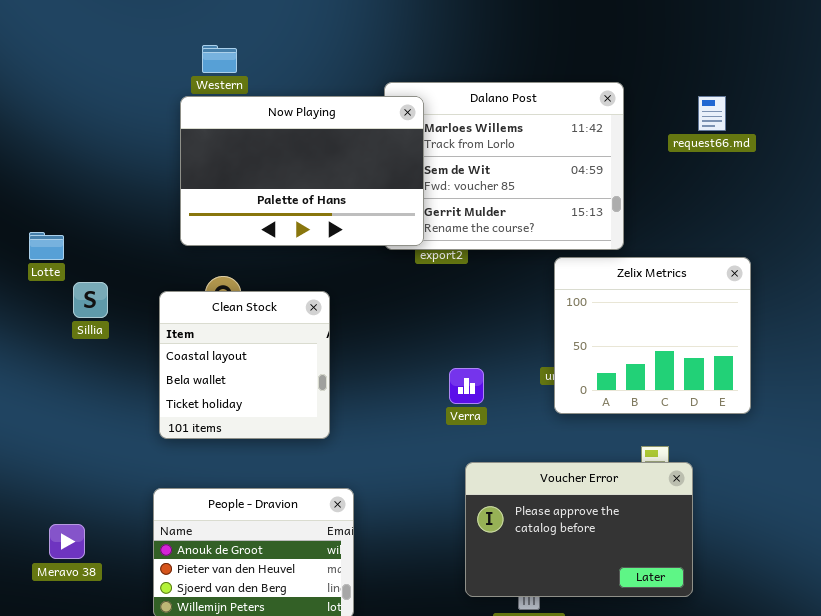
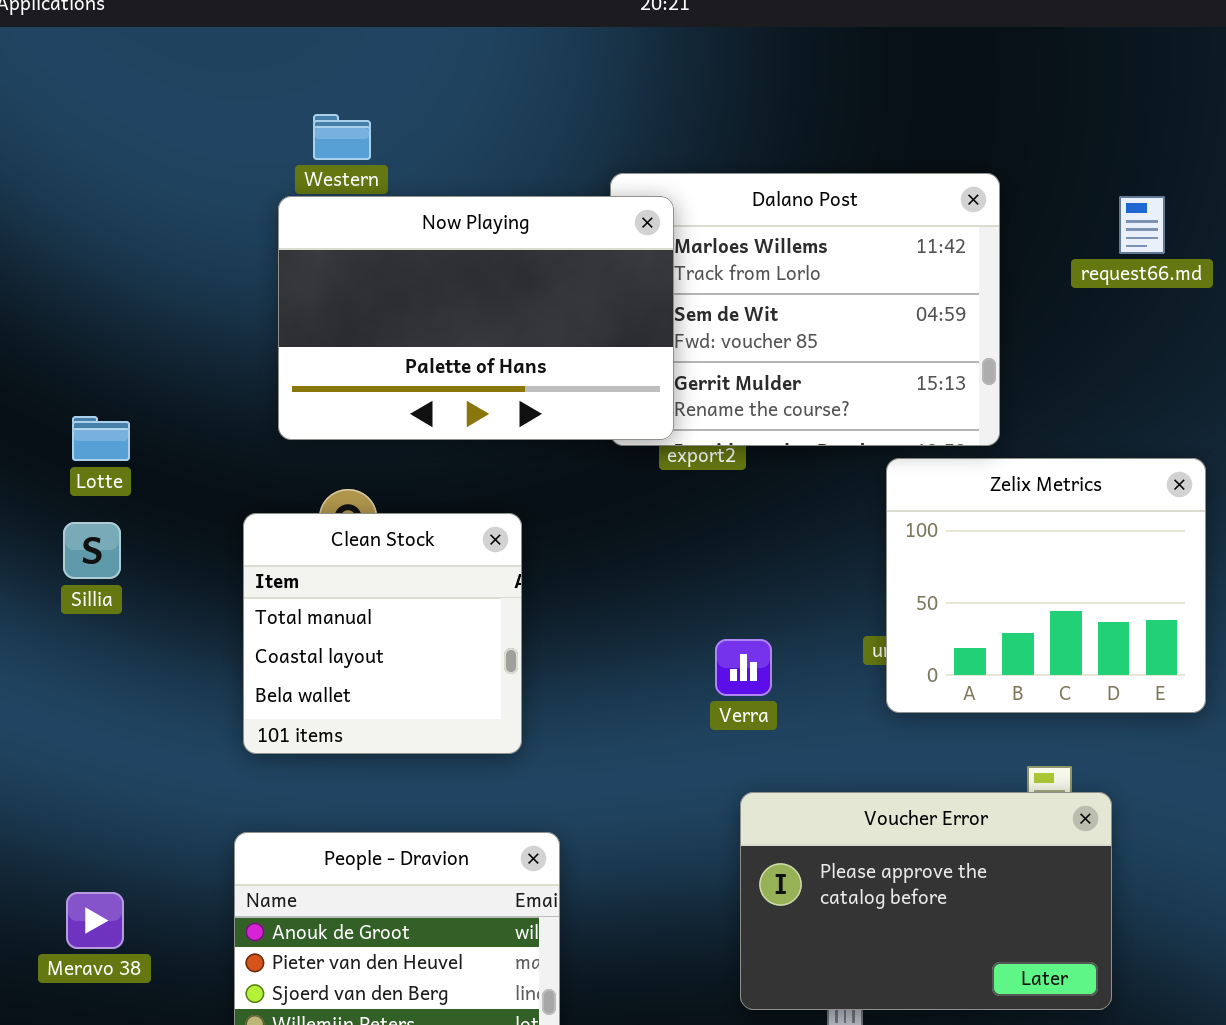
Lotte: [29,232,64,260] -> [72,416,130,461], moved
Sillia: [73,282,108,318] -> [63,522,121,579], moved
Clean Stock: [159,291,330,439] -> [243,513,522,754], scrolled up 1 row

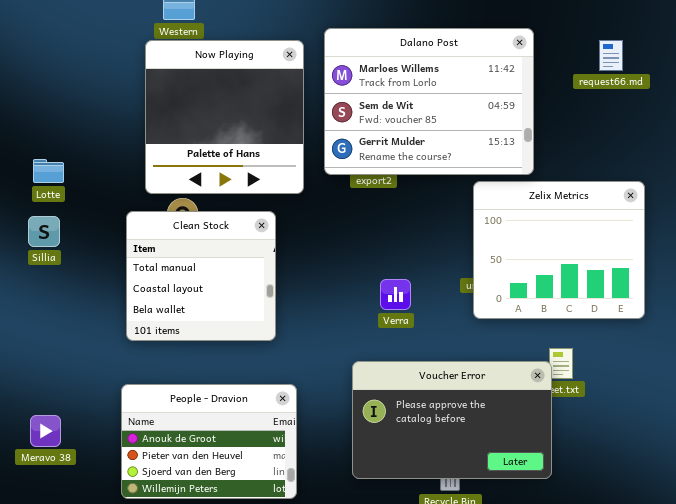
Now Playing: [278,196,674,440] -> [145,40,304,194], resized
Voucher Error: [740,792,1112,1010] -> [352,361,552,479], moved

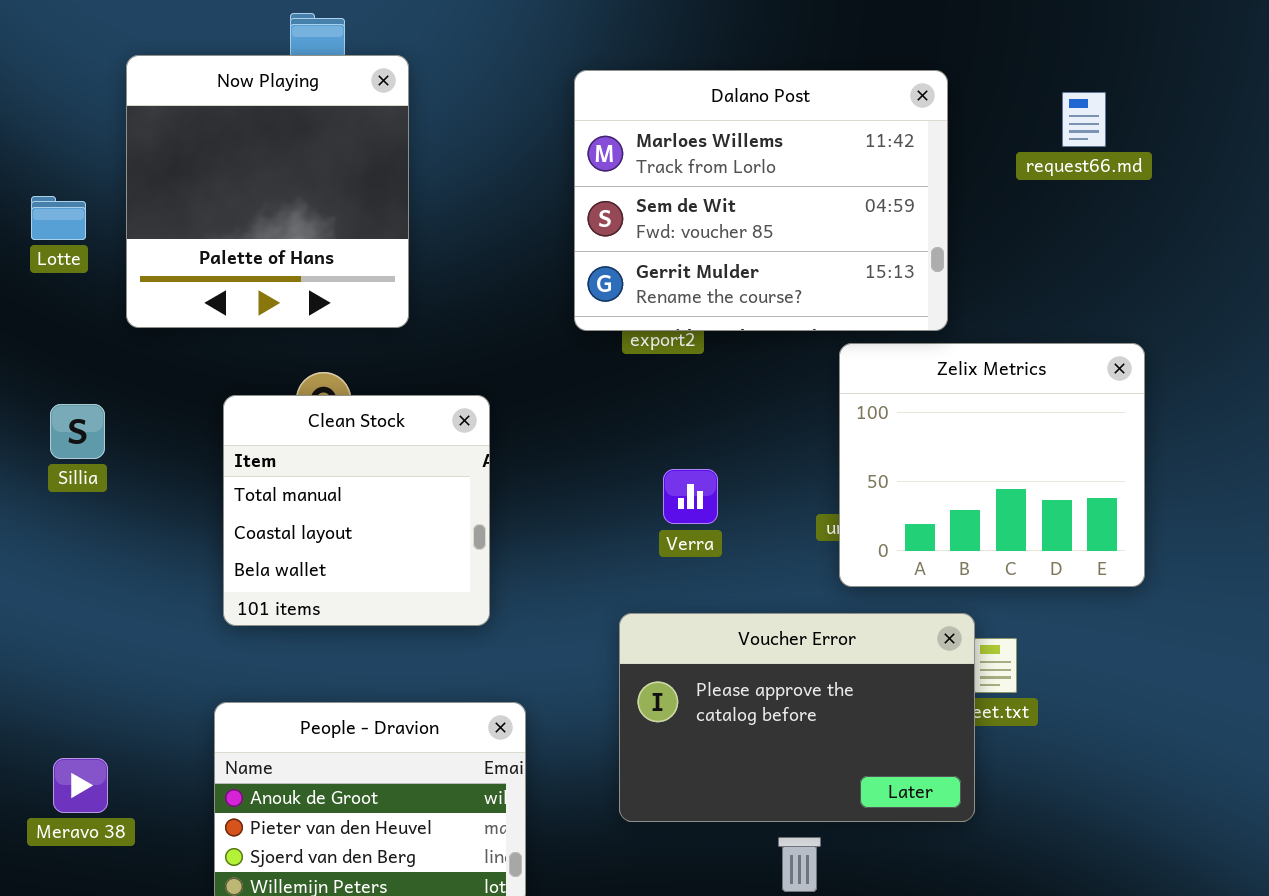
Now Playing: [145,40,304,194] -> [126,55,409,328], moved
Lotte: [33,159,64,183] -> [31,196,86,240], moved
Verra: [380,279,411,310] -> [663,469,718,524], moved
Voucher Error: [352,361,552,479] -> [619,613,975,822], moved

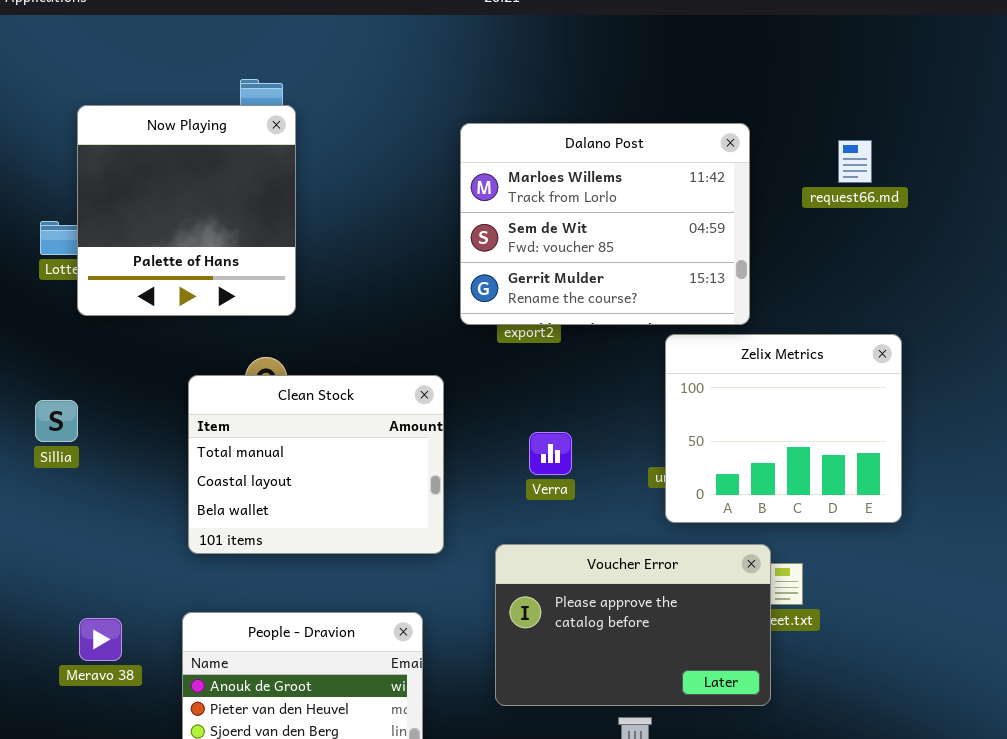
Now Playing: [126,55,409,328] -> [77,105,296,316], moved
Clean Stock: [223,395,490,626] -> [188,375,444,554], resized
Sillia: [50,404,105,459] -> [35,400,78,442], moved
Meravo 38: [53,758,108,813] -> [79,618,122,661], moved

